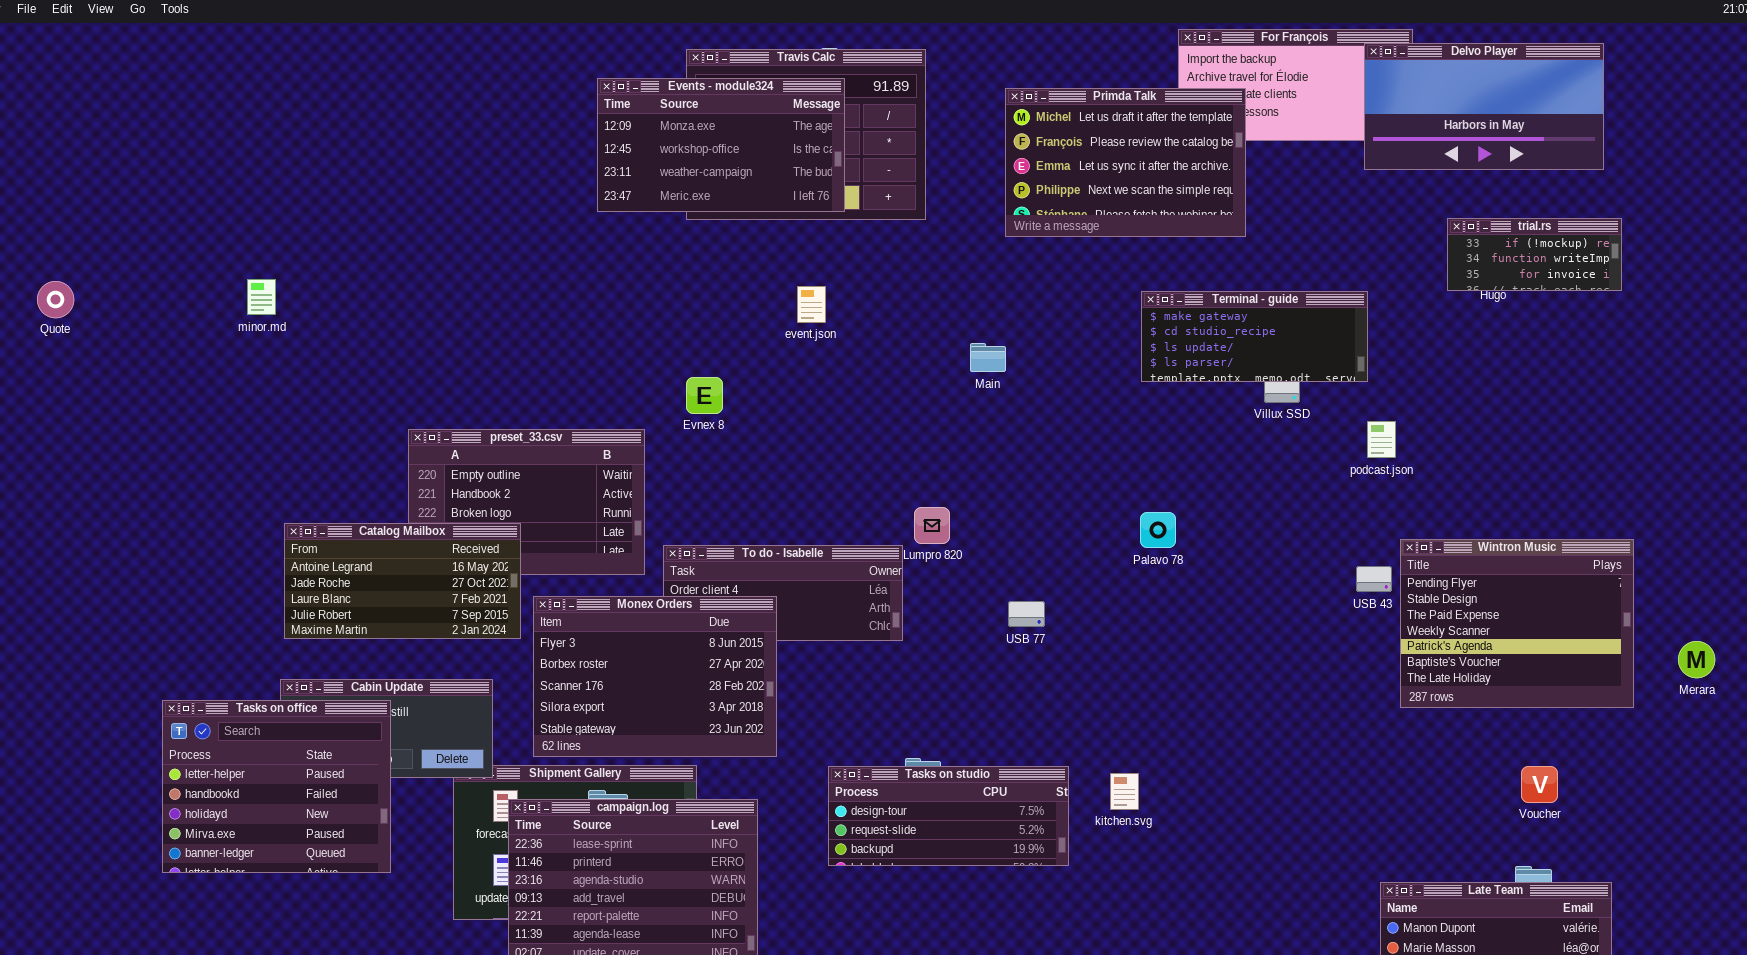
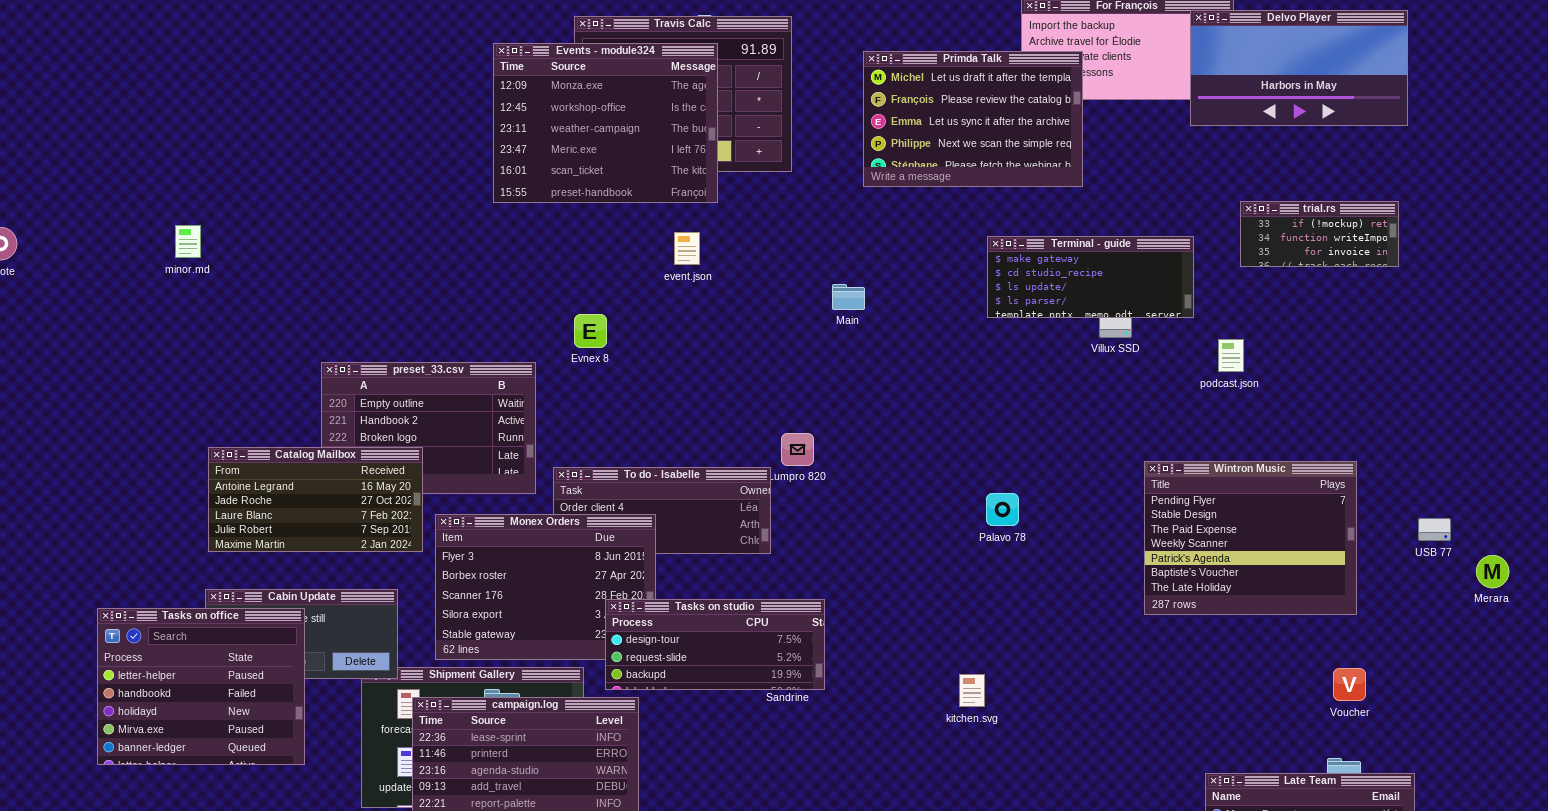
Events - module324: [597,78,845,212] -> [493,43,718,203], resized
trial.rs: [1447,218,1622,291] -> [1240,201,1399,267], moved
podcast.json: [1367,421,1396,458] -> [1218,339,1244,372], moved
Palavo 78: [1140,512,1176,548] -> [986,493,1019,526], moved
Wintron Music: [1400,539,1634,708] -> [1144,461,1357,615], moved
USB 77: [1008,601,1045,627] -> [1418,518,1451,541], moved
Tasks on studio: [828,766,1069,866] -> [605,599,825,690], moved

